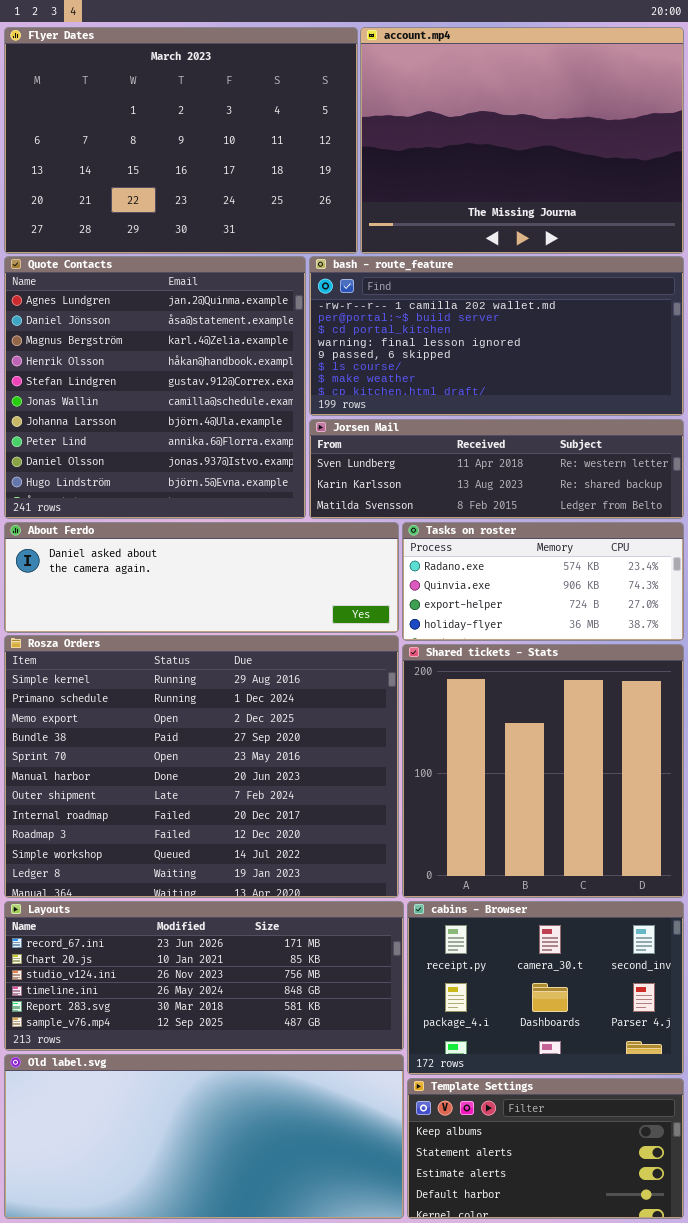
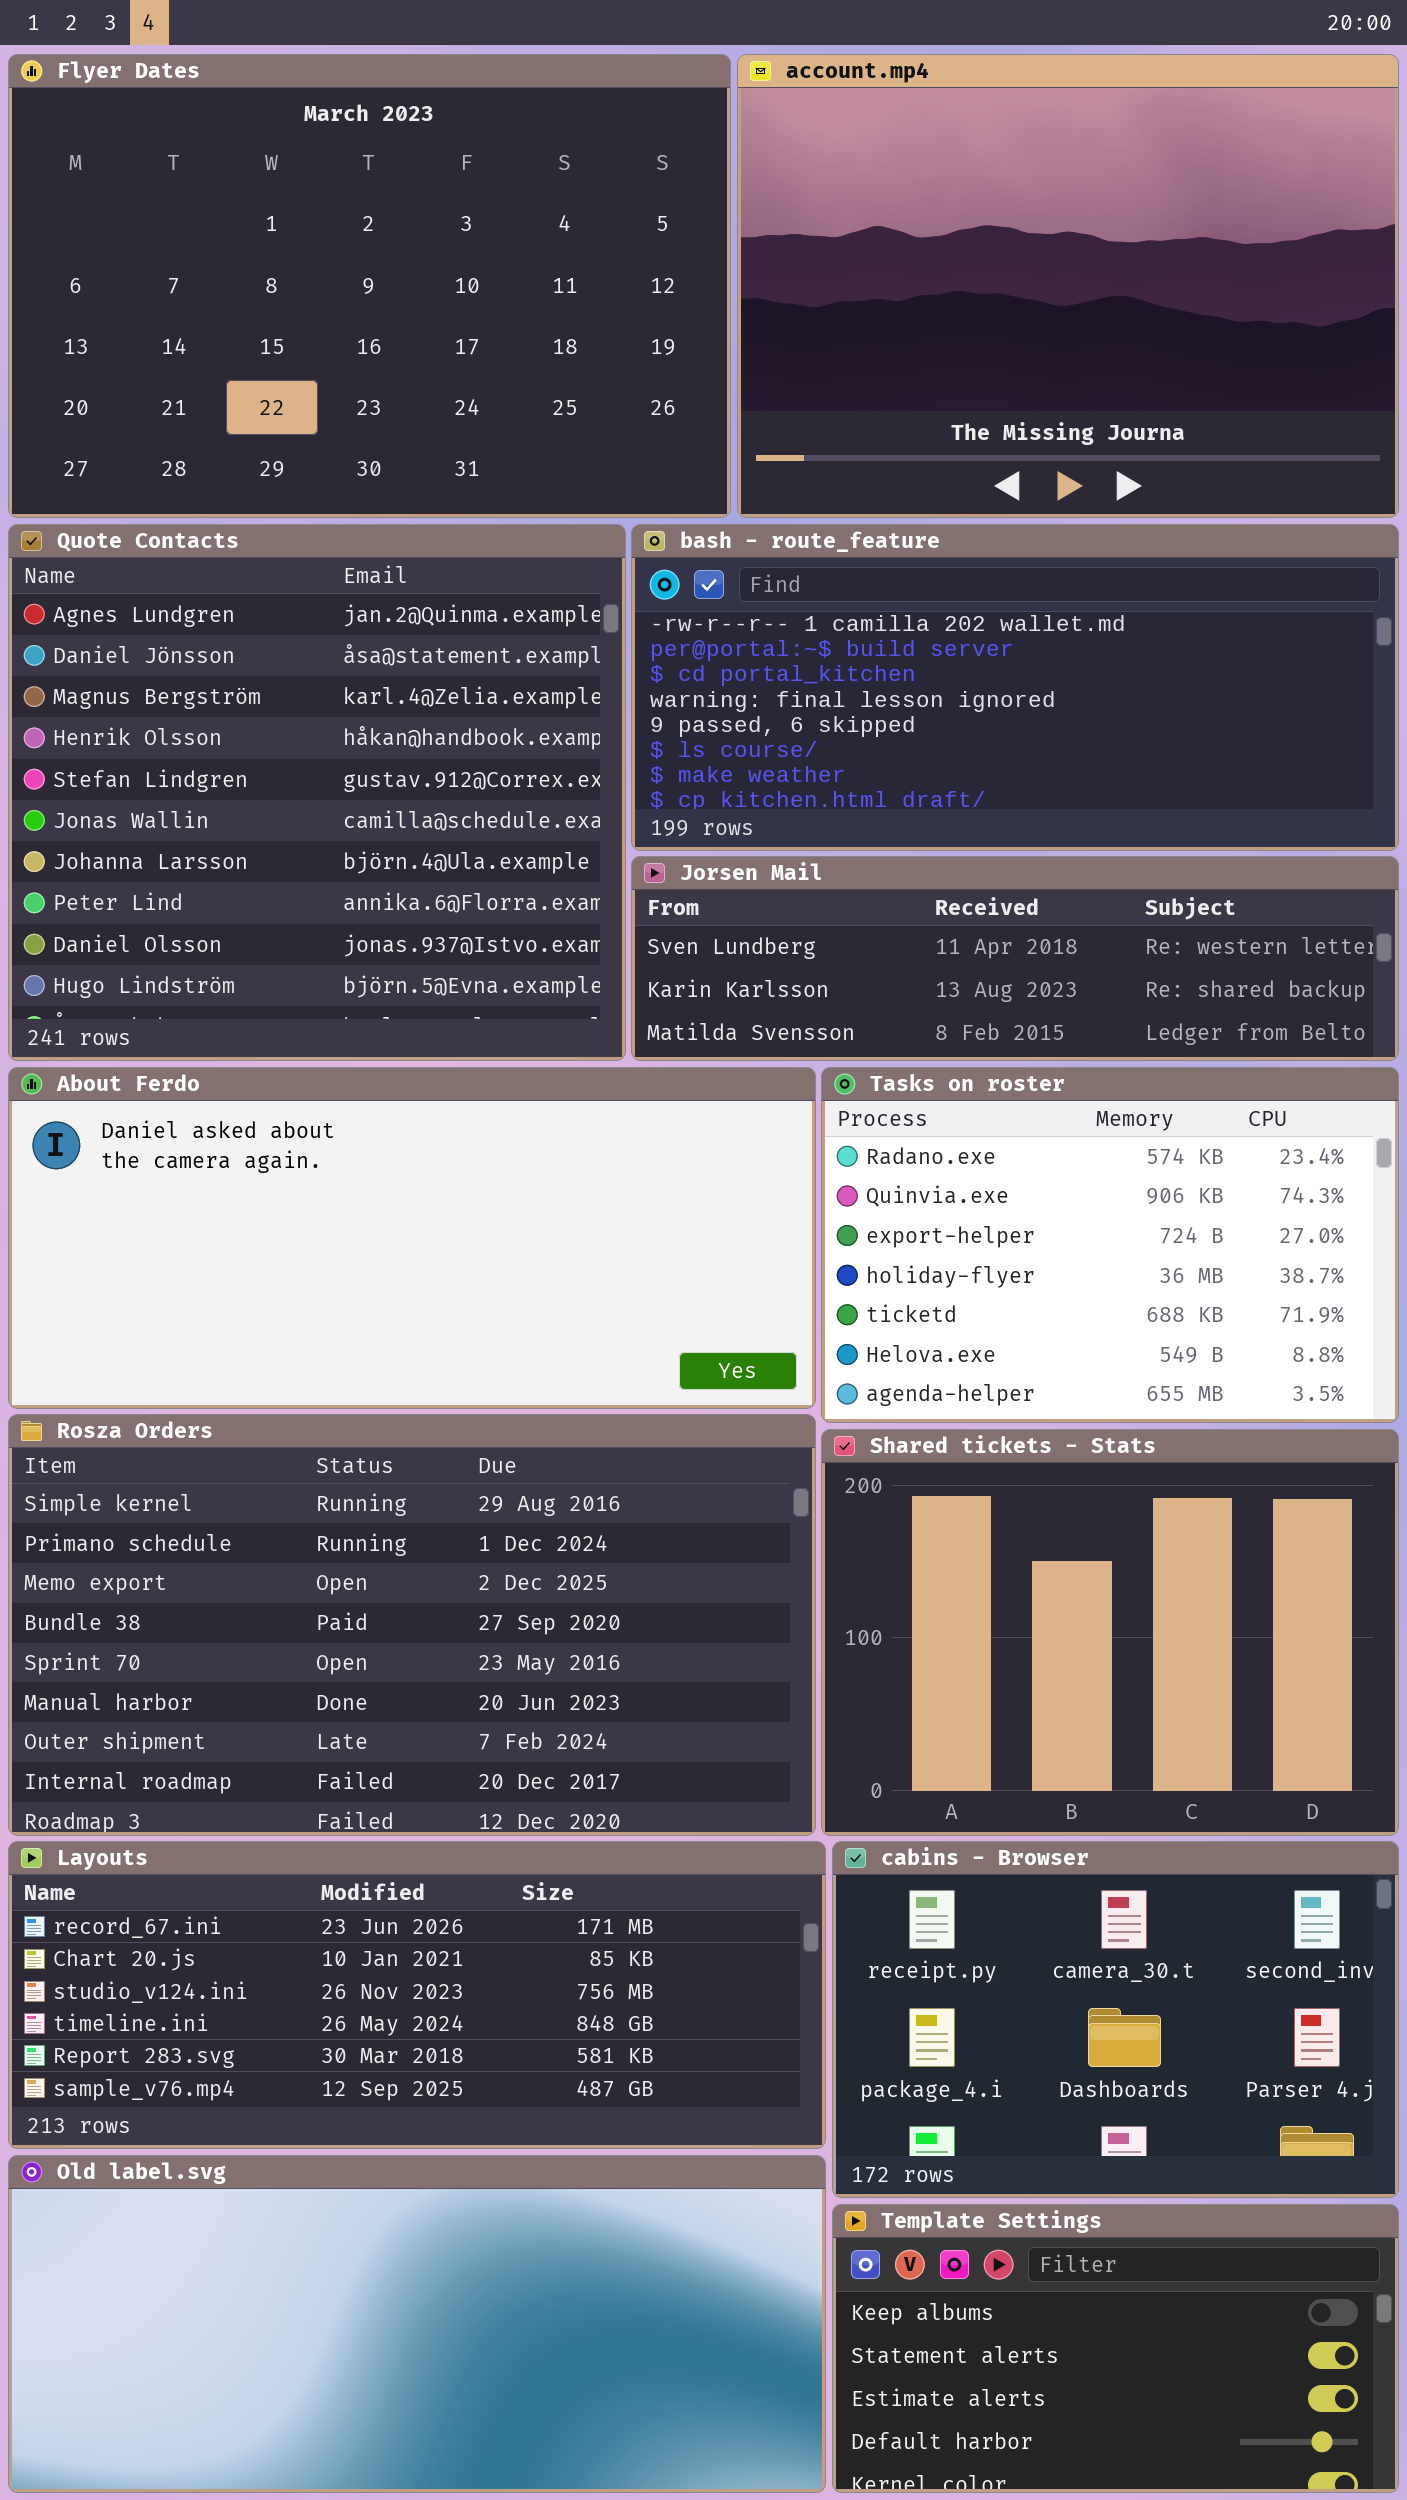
About Ferdo: [4,522,399,633] -> [8,1067,816,1409], resized
Tasks on roster: [402,522,684,641] -> [821,1067,1399,1423], resized
Rosza Orders: [4,635,399,898] -> [8,1414,816,1836], resized
Shared tickets - Stats: [402,644,684,898] -> [821,1429,1399,1836], resized

